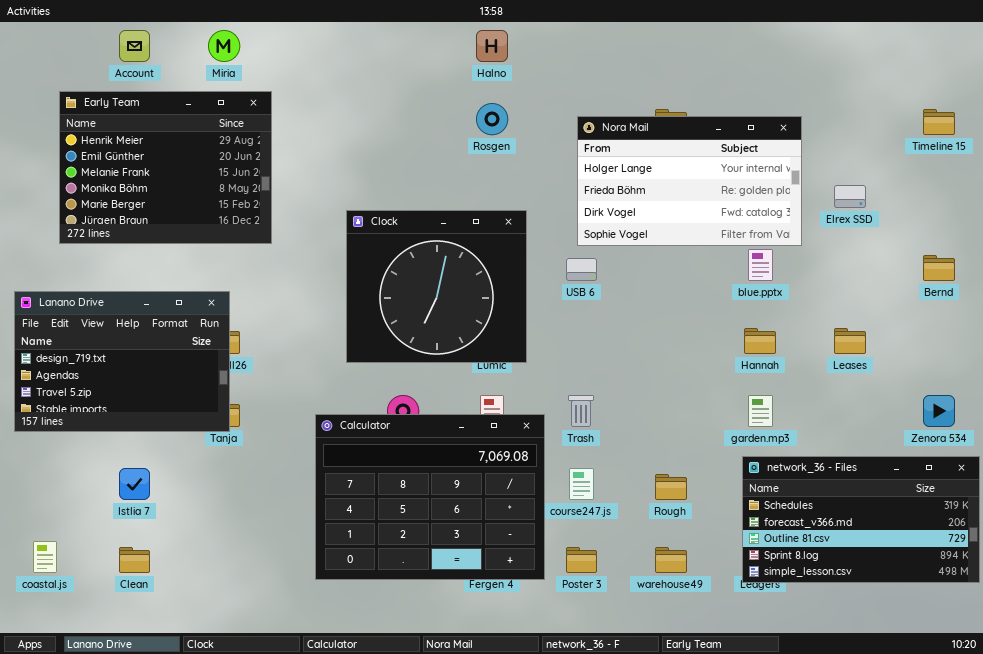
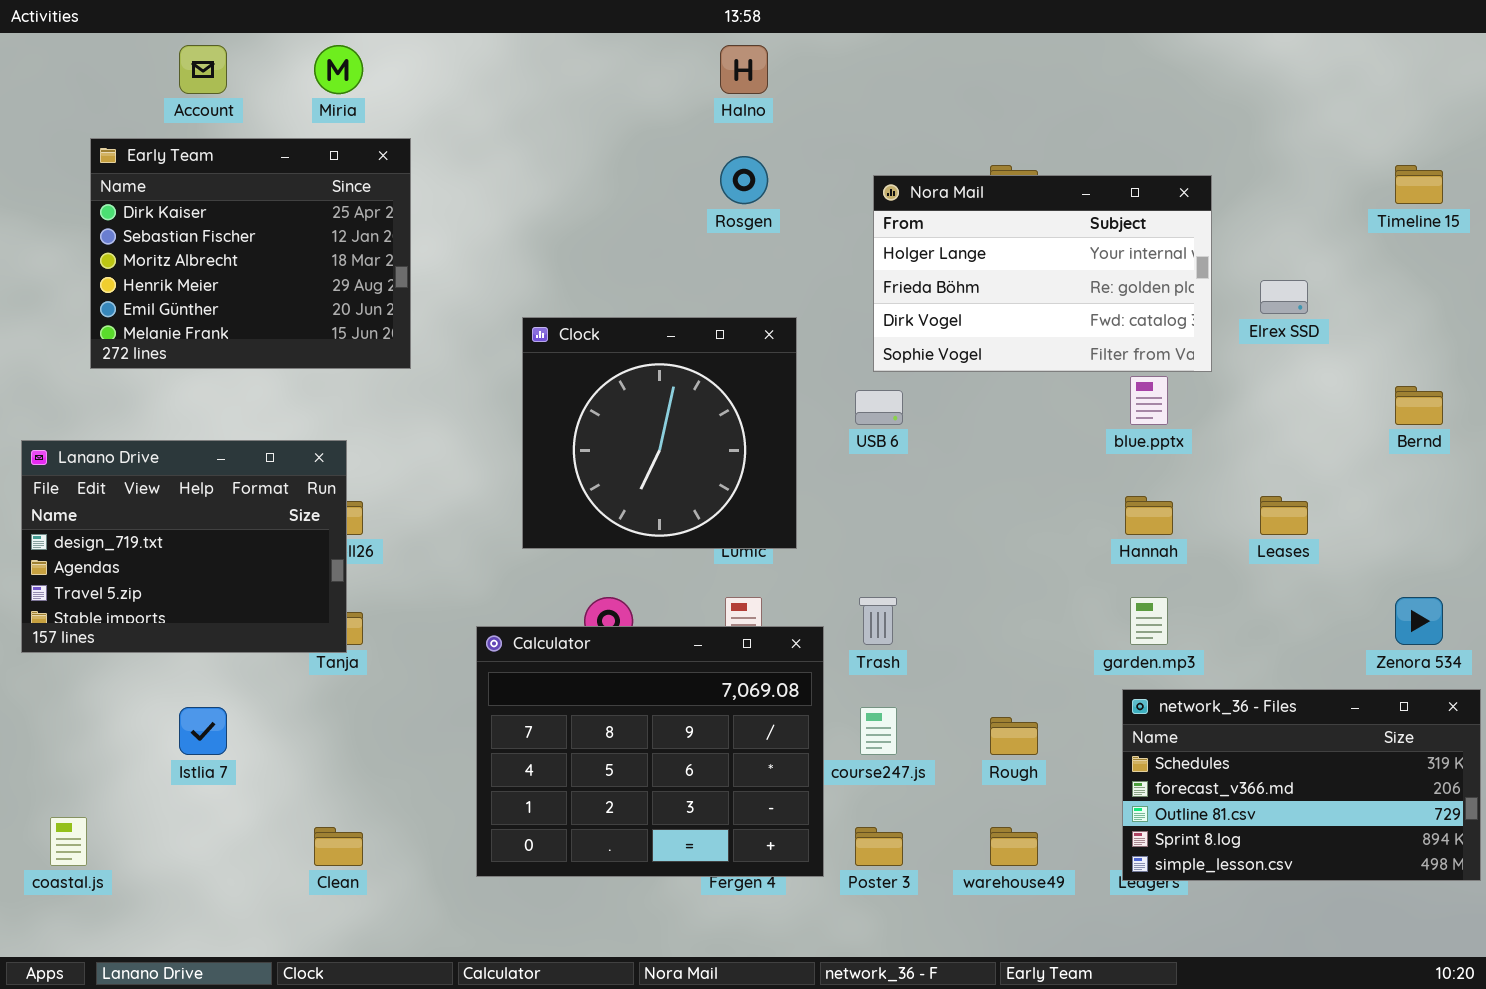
Early Team: [59,91,272,244] -> [90,138,411,369], scrolled up 3 rows
Clean: [119,547,150,573] -> [314,827,363,866], moved

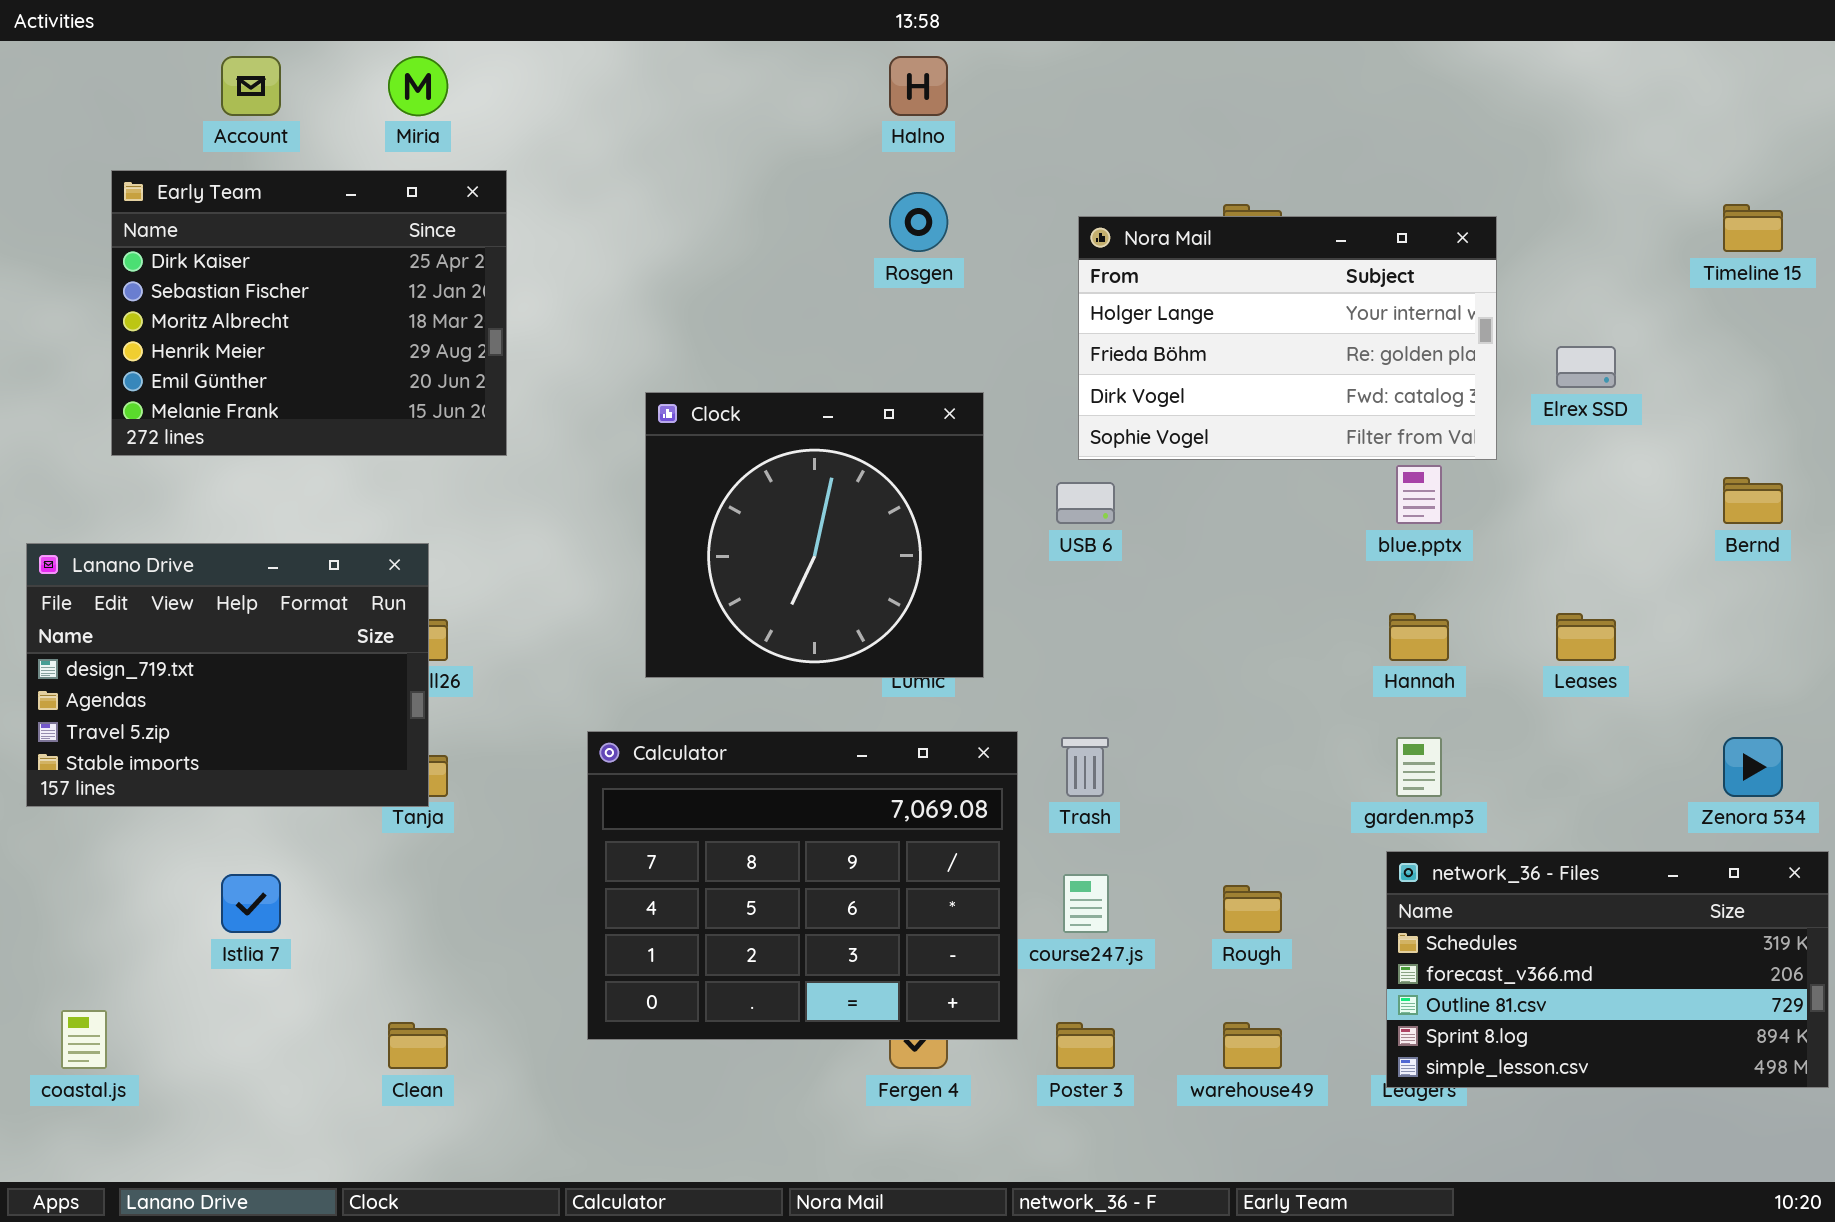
Calculator: [476,626,824,877] -> [587,731,1018,1040], moved

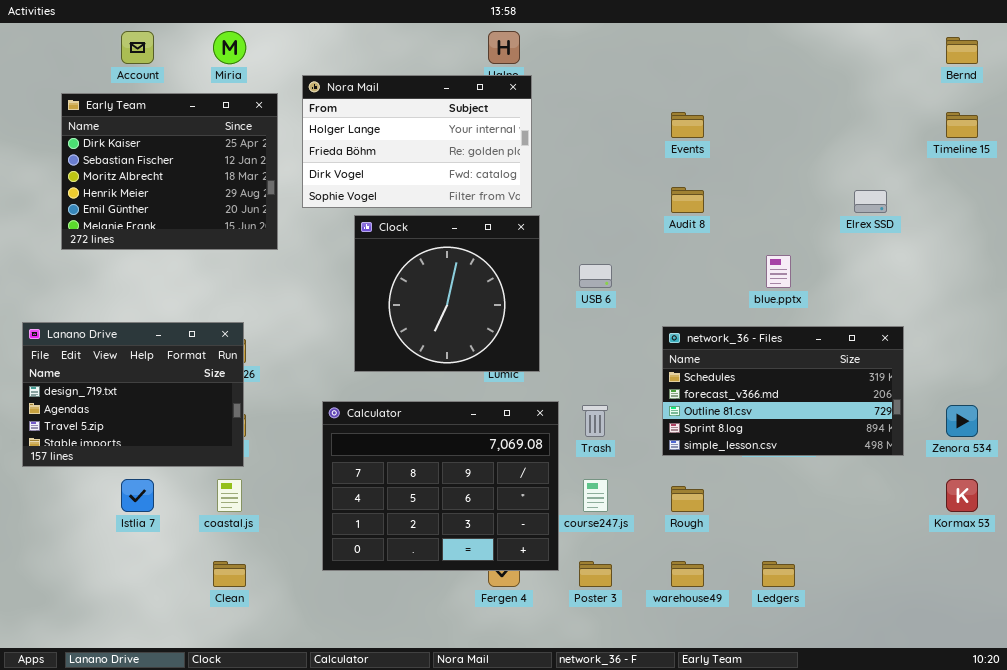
Nora Mail: [1078,216,1497,460] -> [302,75,532,208], moved
Bernd: [1723,477,1783,524] -> [946,37,978,64], moved
Lanano Drive: [26,543,429,807] -> [22,322,244,467], moved
network_36 - Files: [1386,851,1829,1088] -> [662,326,904,456], moved
coastal.js: [61,1010,107,1069] -> [217,479,242,512], moved

